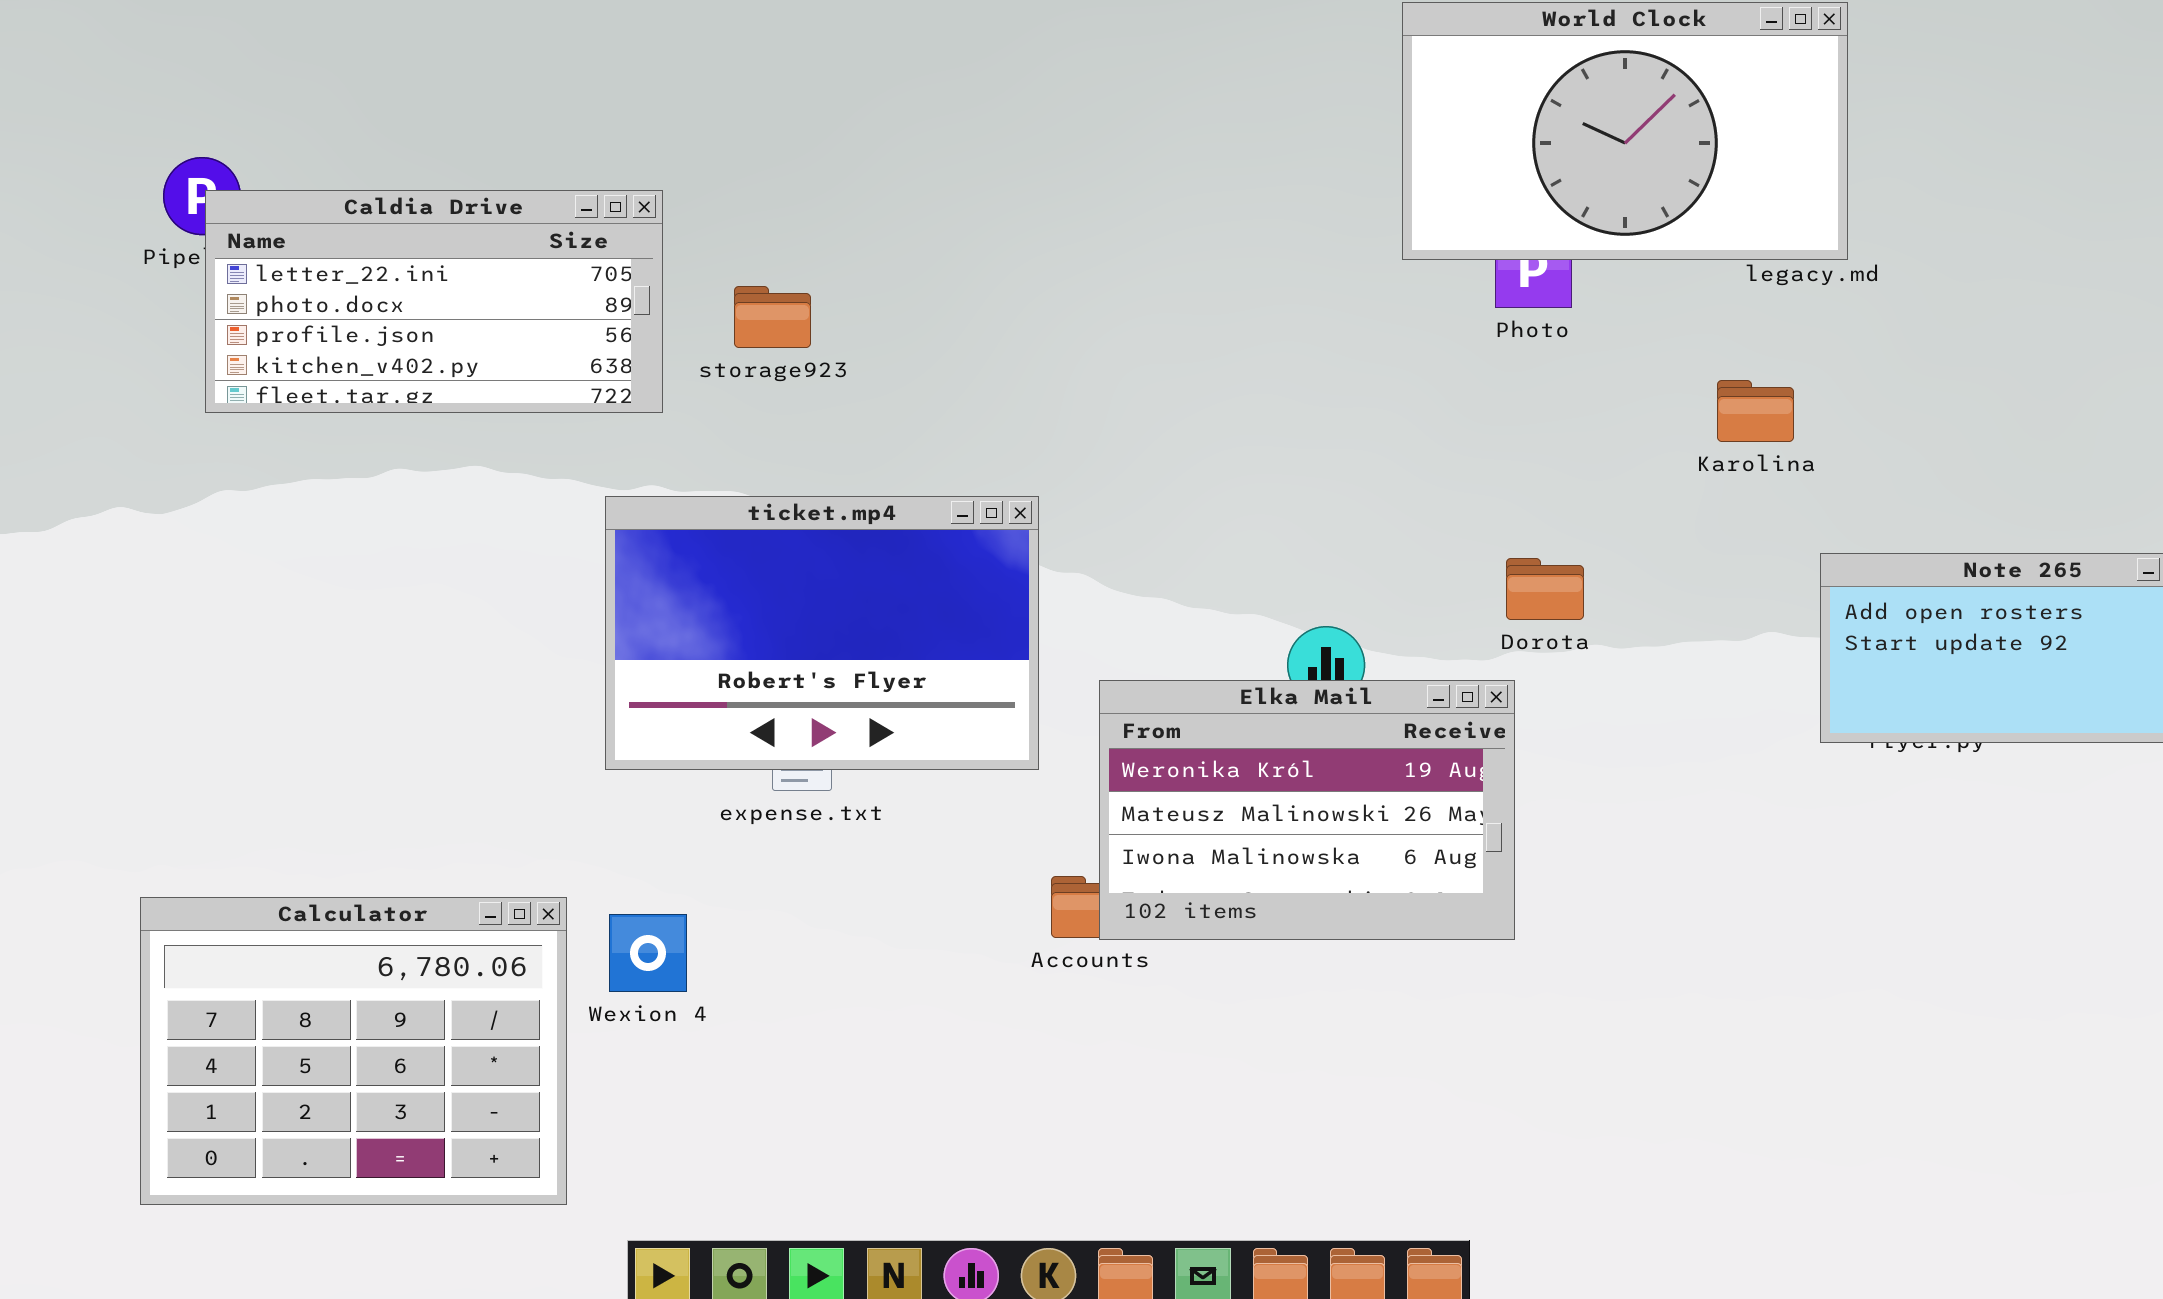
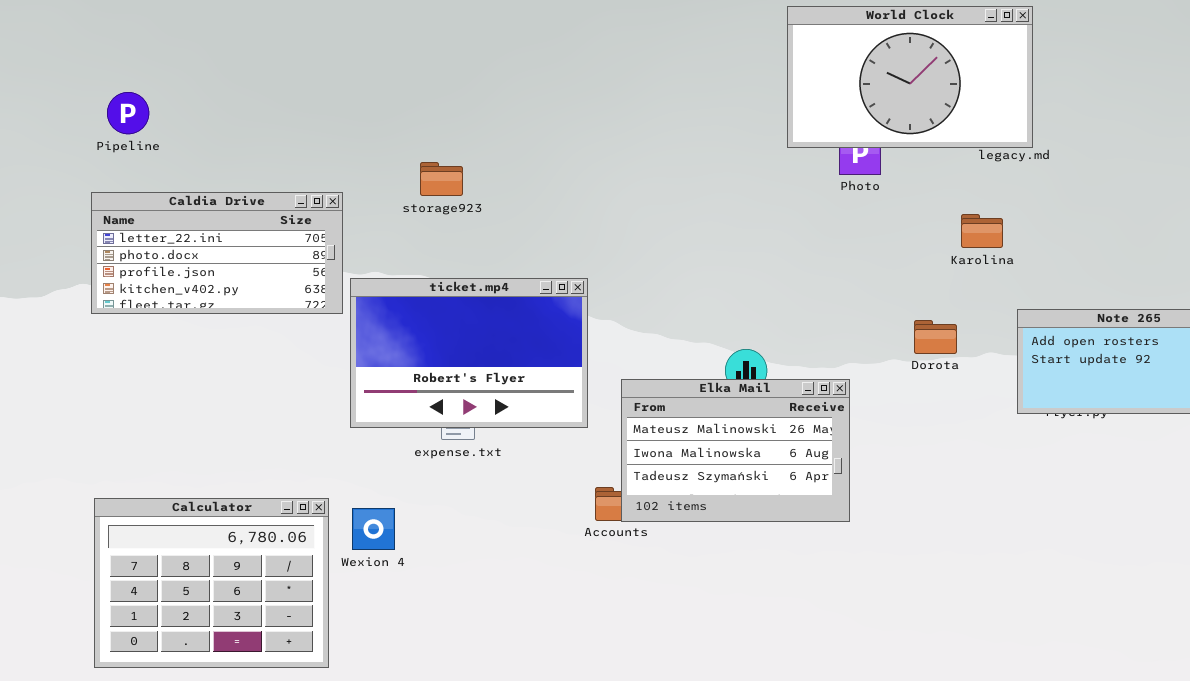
Caldia Drive: [205,190,663,413] -> [91,192,343,314], moved
Dorota: [1506,558,1584,620] -> [914,320,957,354], moved
Elka Mail: [1099,680,1515,940] -> [621,379,850,522], scrolled down 1 row

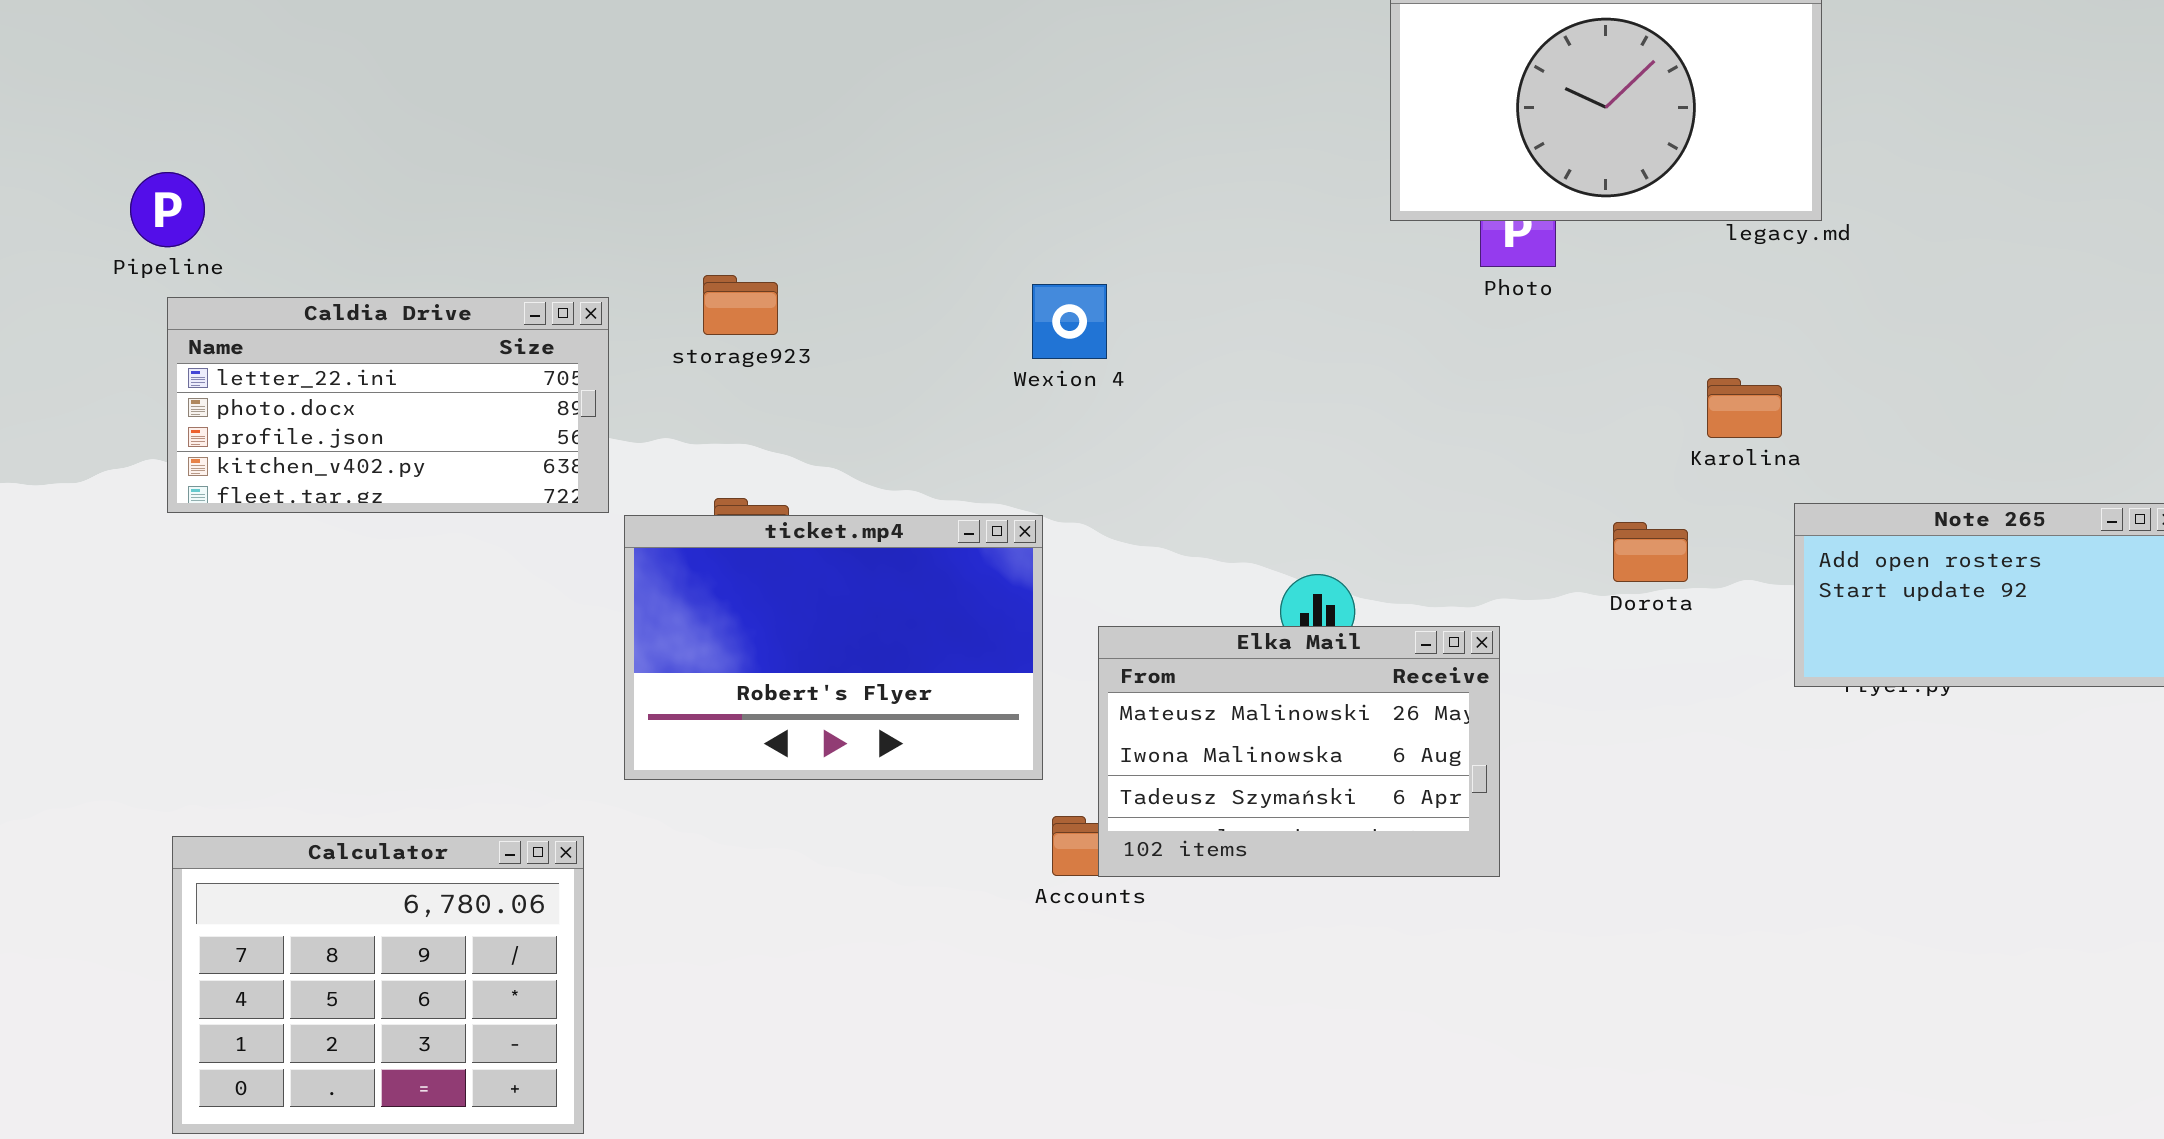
Pipeline: [107,92,149,134] -> [130,172,205,247], moved
storage923: [420,162,463,196] -> [703,275,778,335], moved
Karolina: [961,214,1003,248] -> [1707,378,1782,438], moved
ticket.mp4: [350,278,588,428] -> [624,515,1043,780], moved
Wexion 4: [352,508,395,550] -> [1032,284,1107,359], moved

